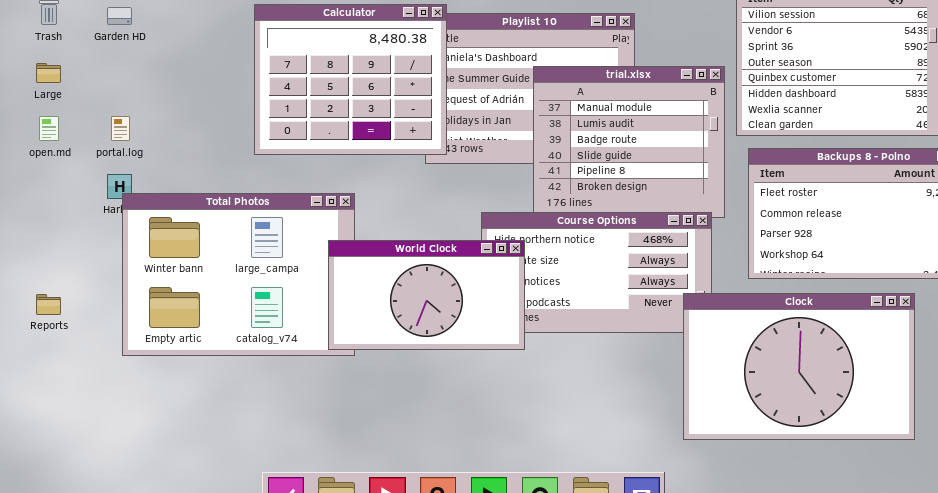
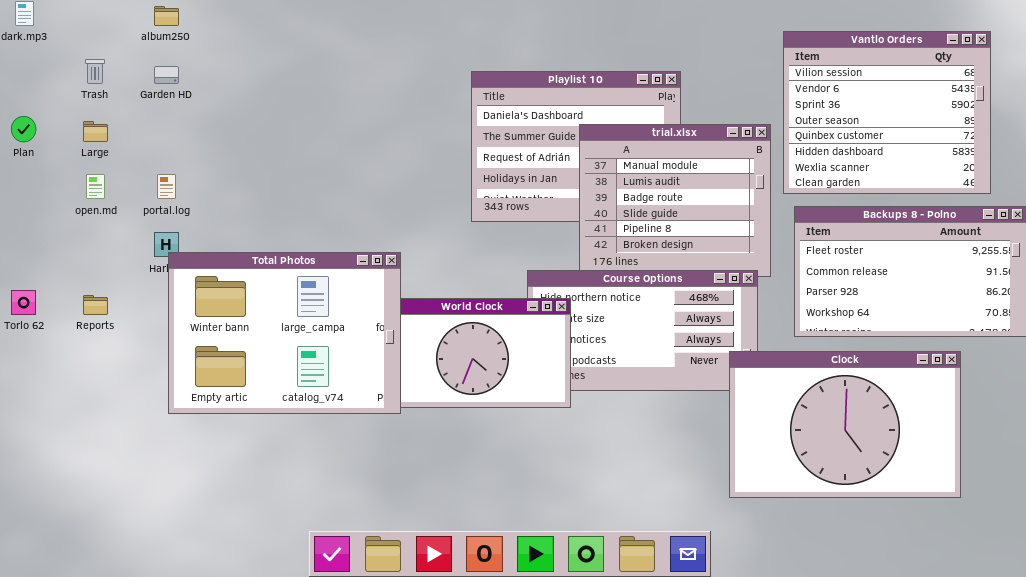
Calculator: [254,4,447,155] -> none, closed
Total Photos: [122,193,355,356] -> [168,252,401,414], raised
Reports: [36,294,61,315] -> [83,295,108,315], moved

